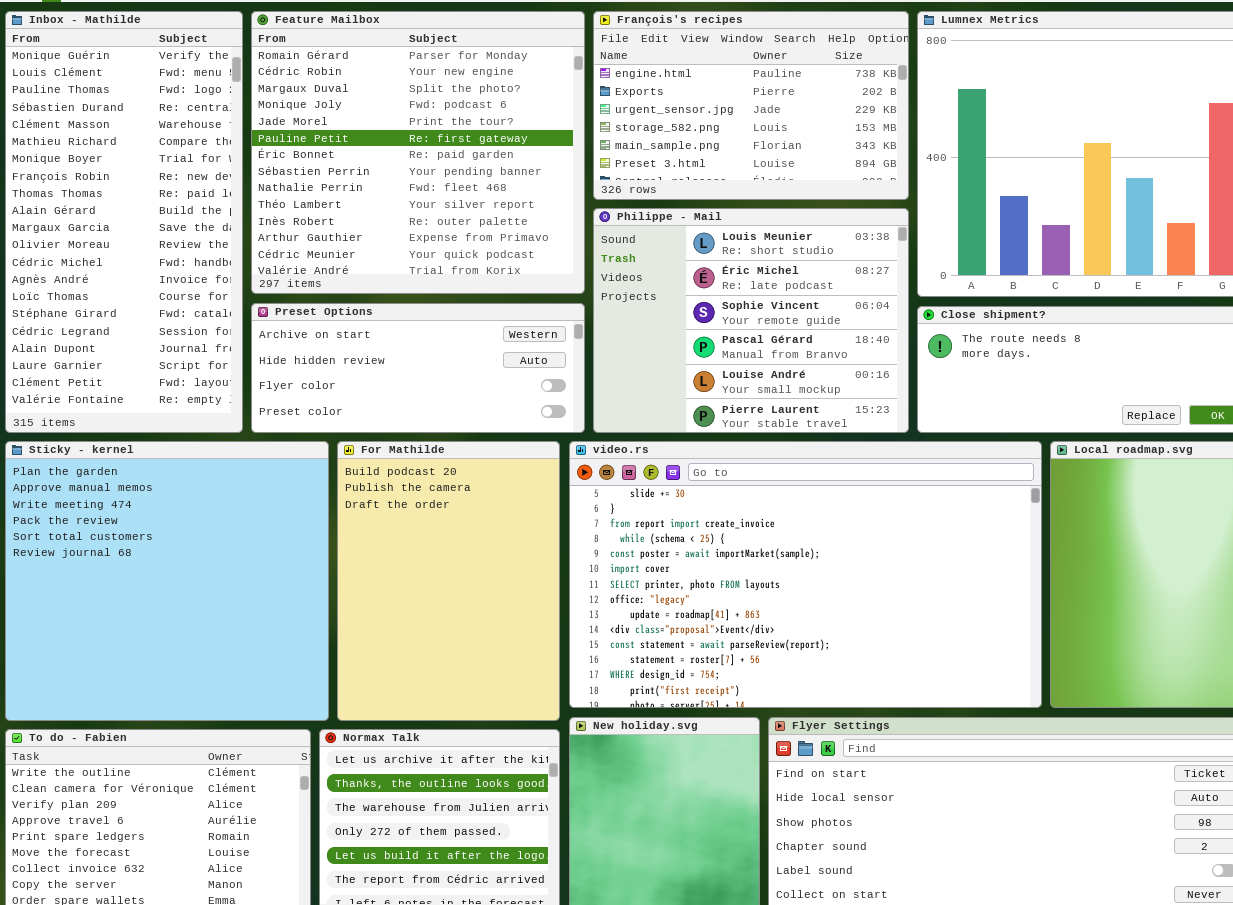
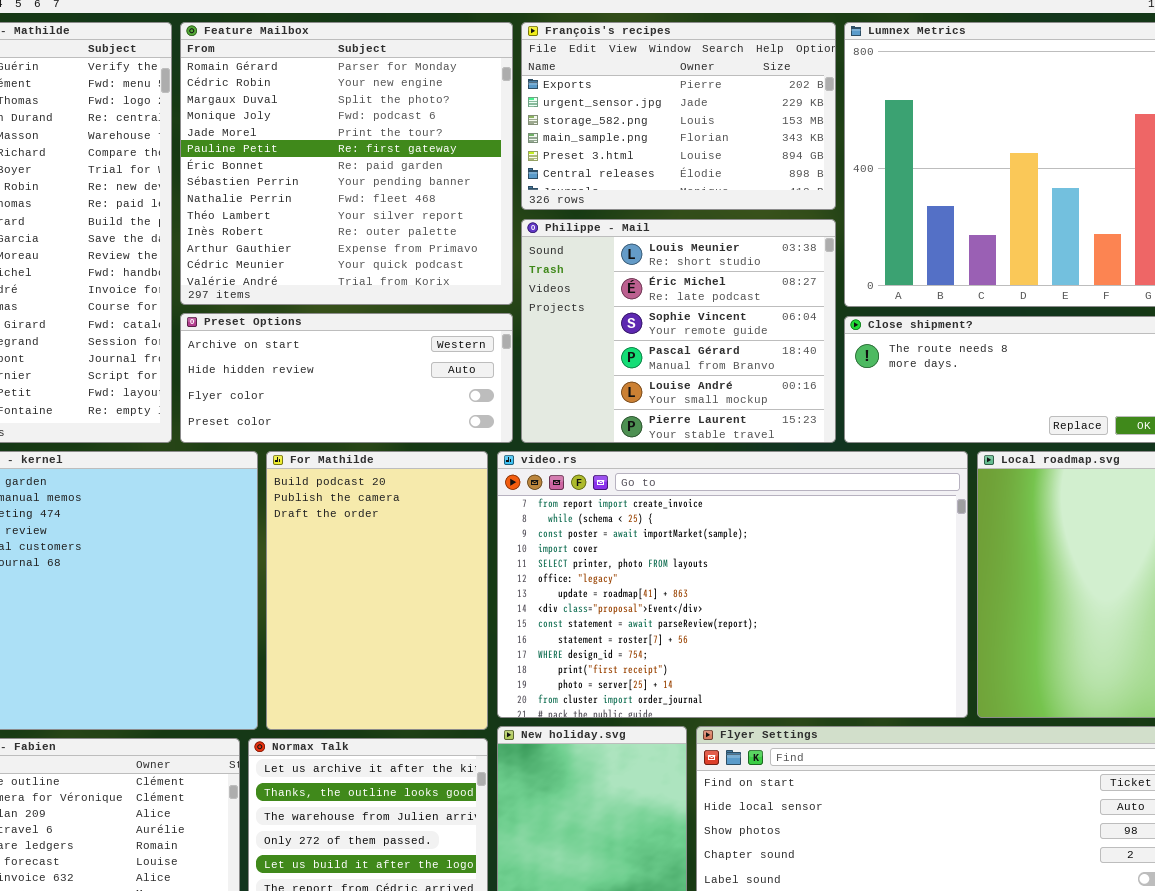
François's recipes: [593,11,909,200] -> [521,22,836,210], scrolled down 1 row
video.rs: [569,441,1042,708] -> [497,451,968,718], scrolled down 2 rows

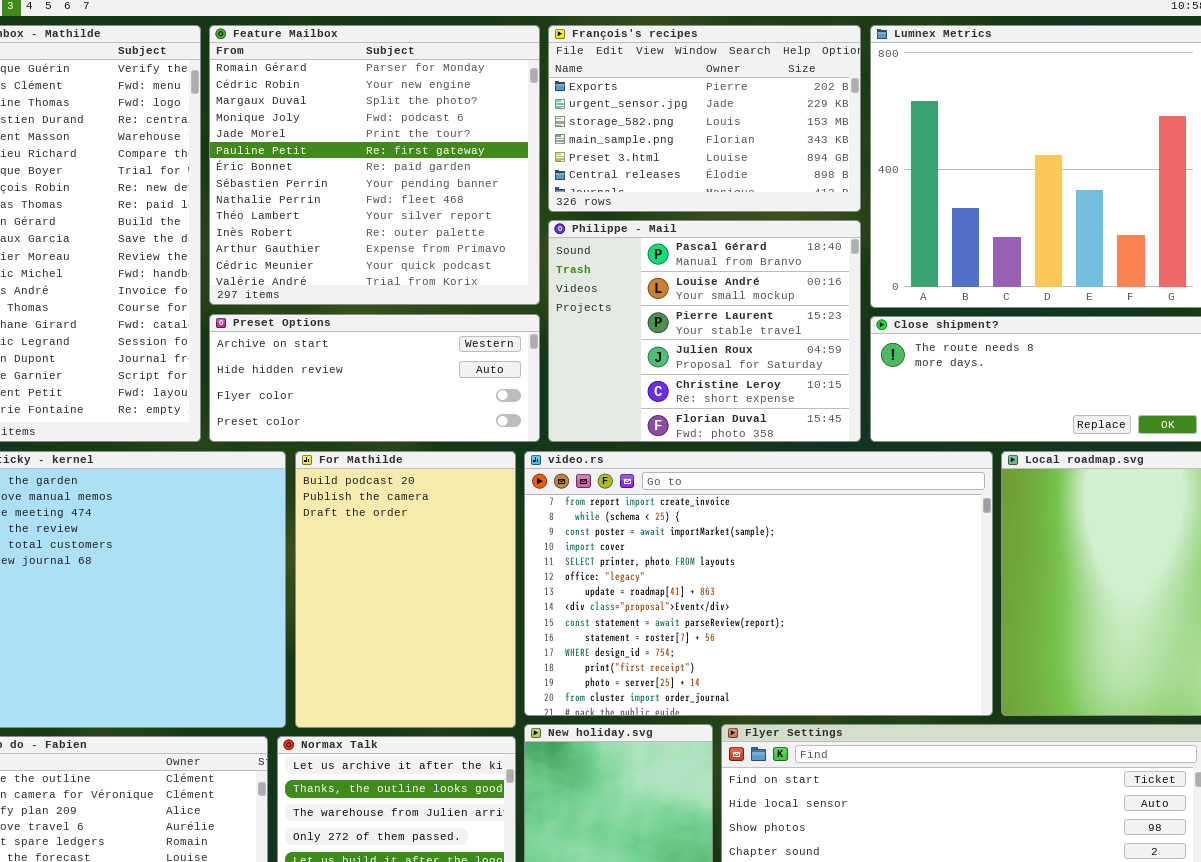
Philippe - Mail: [521,219,836,443] -> [548,220,861,442], scrolled down 3 rows

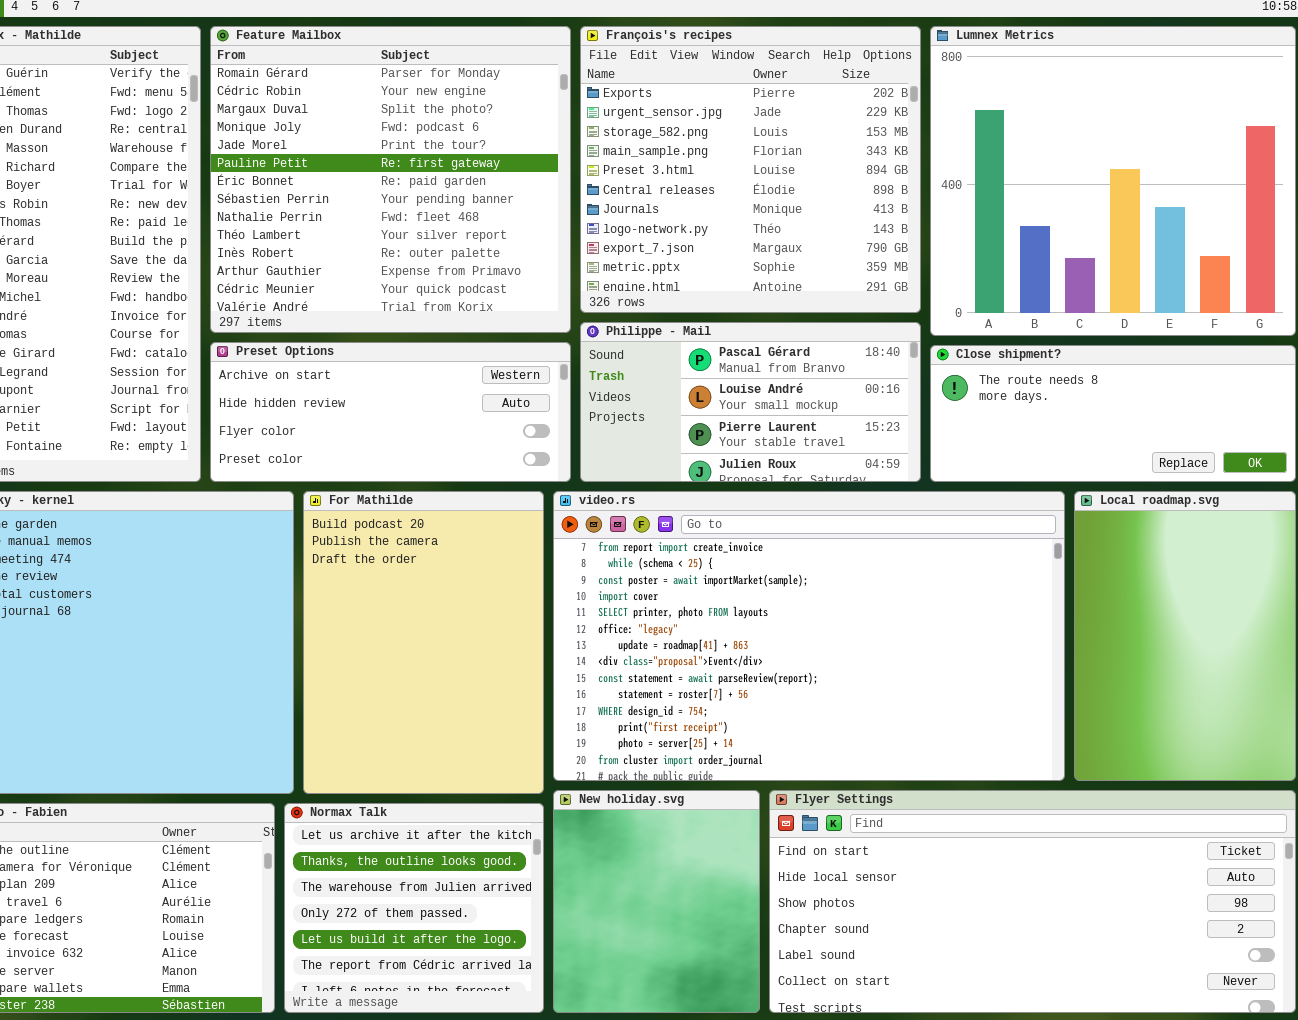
François's recipes: [548,25,861,212] -> [580,26,921,313], resized
Philippe - Mail: [548,220,861,442] -> [580,322,921,482], resized

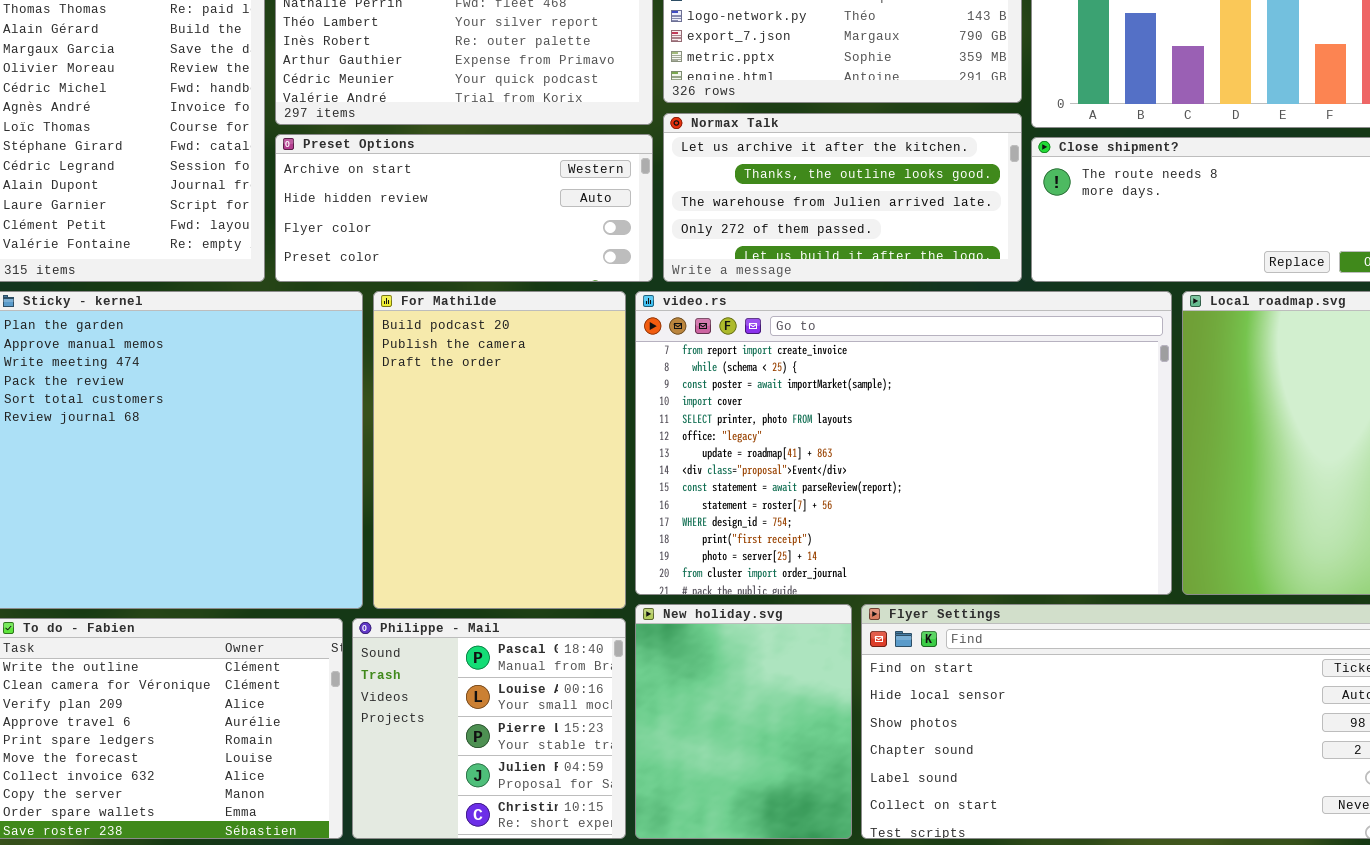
Philippe - Mail: [580,322,921,482] -> [352,618,626,839], moved, resized
Normax Talk: [284,803,544,1013] -> [663,113,1022,282], moved, resized

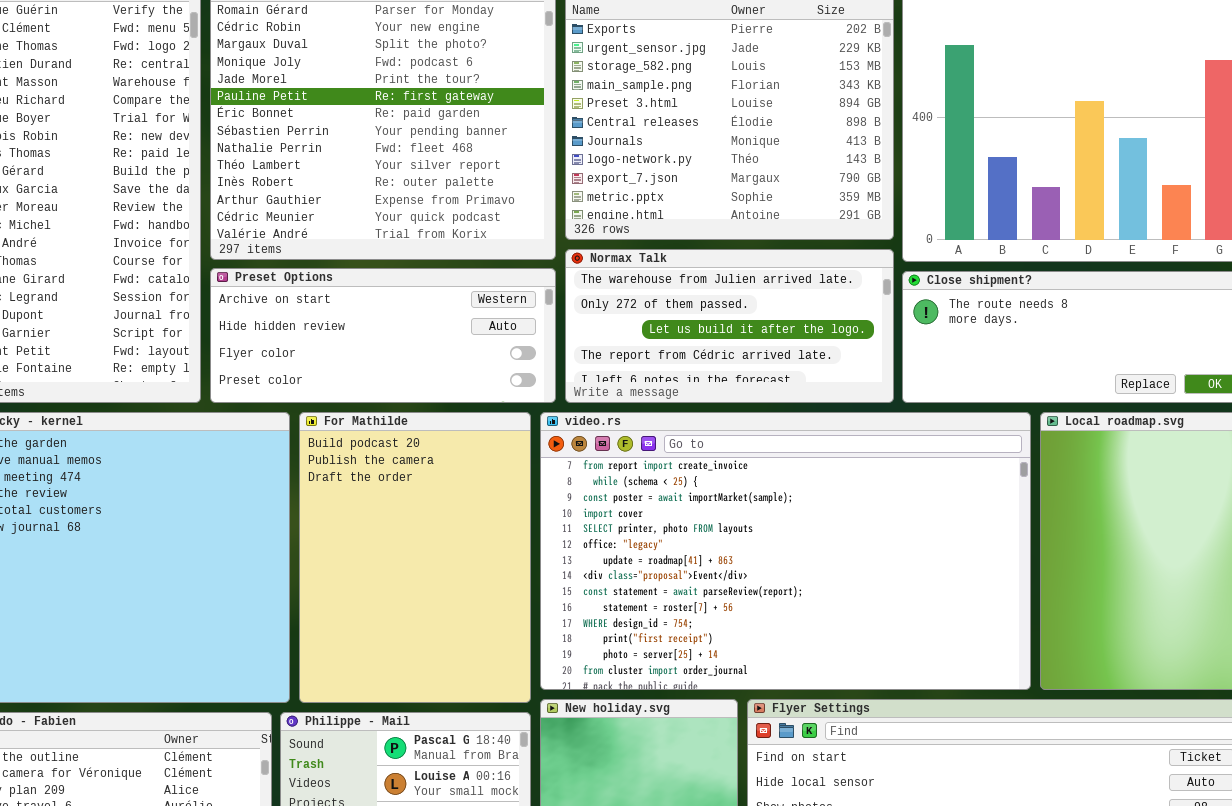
Normax Talk: [663,113,1022,282] -> [565,249,894,403], scrolled down 2 rows

